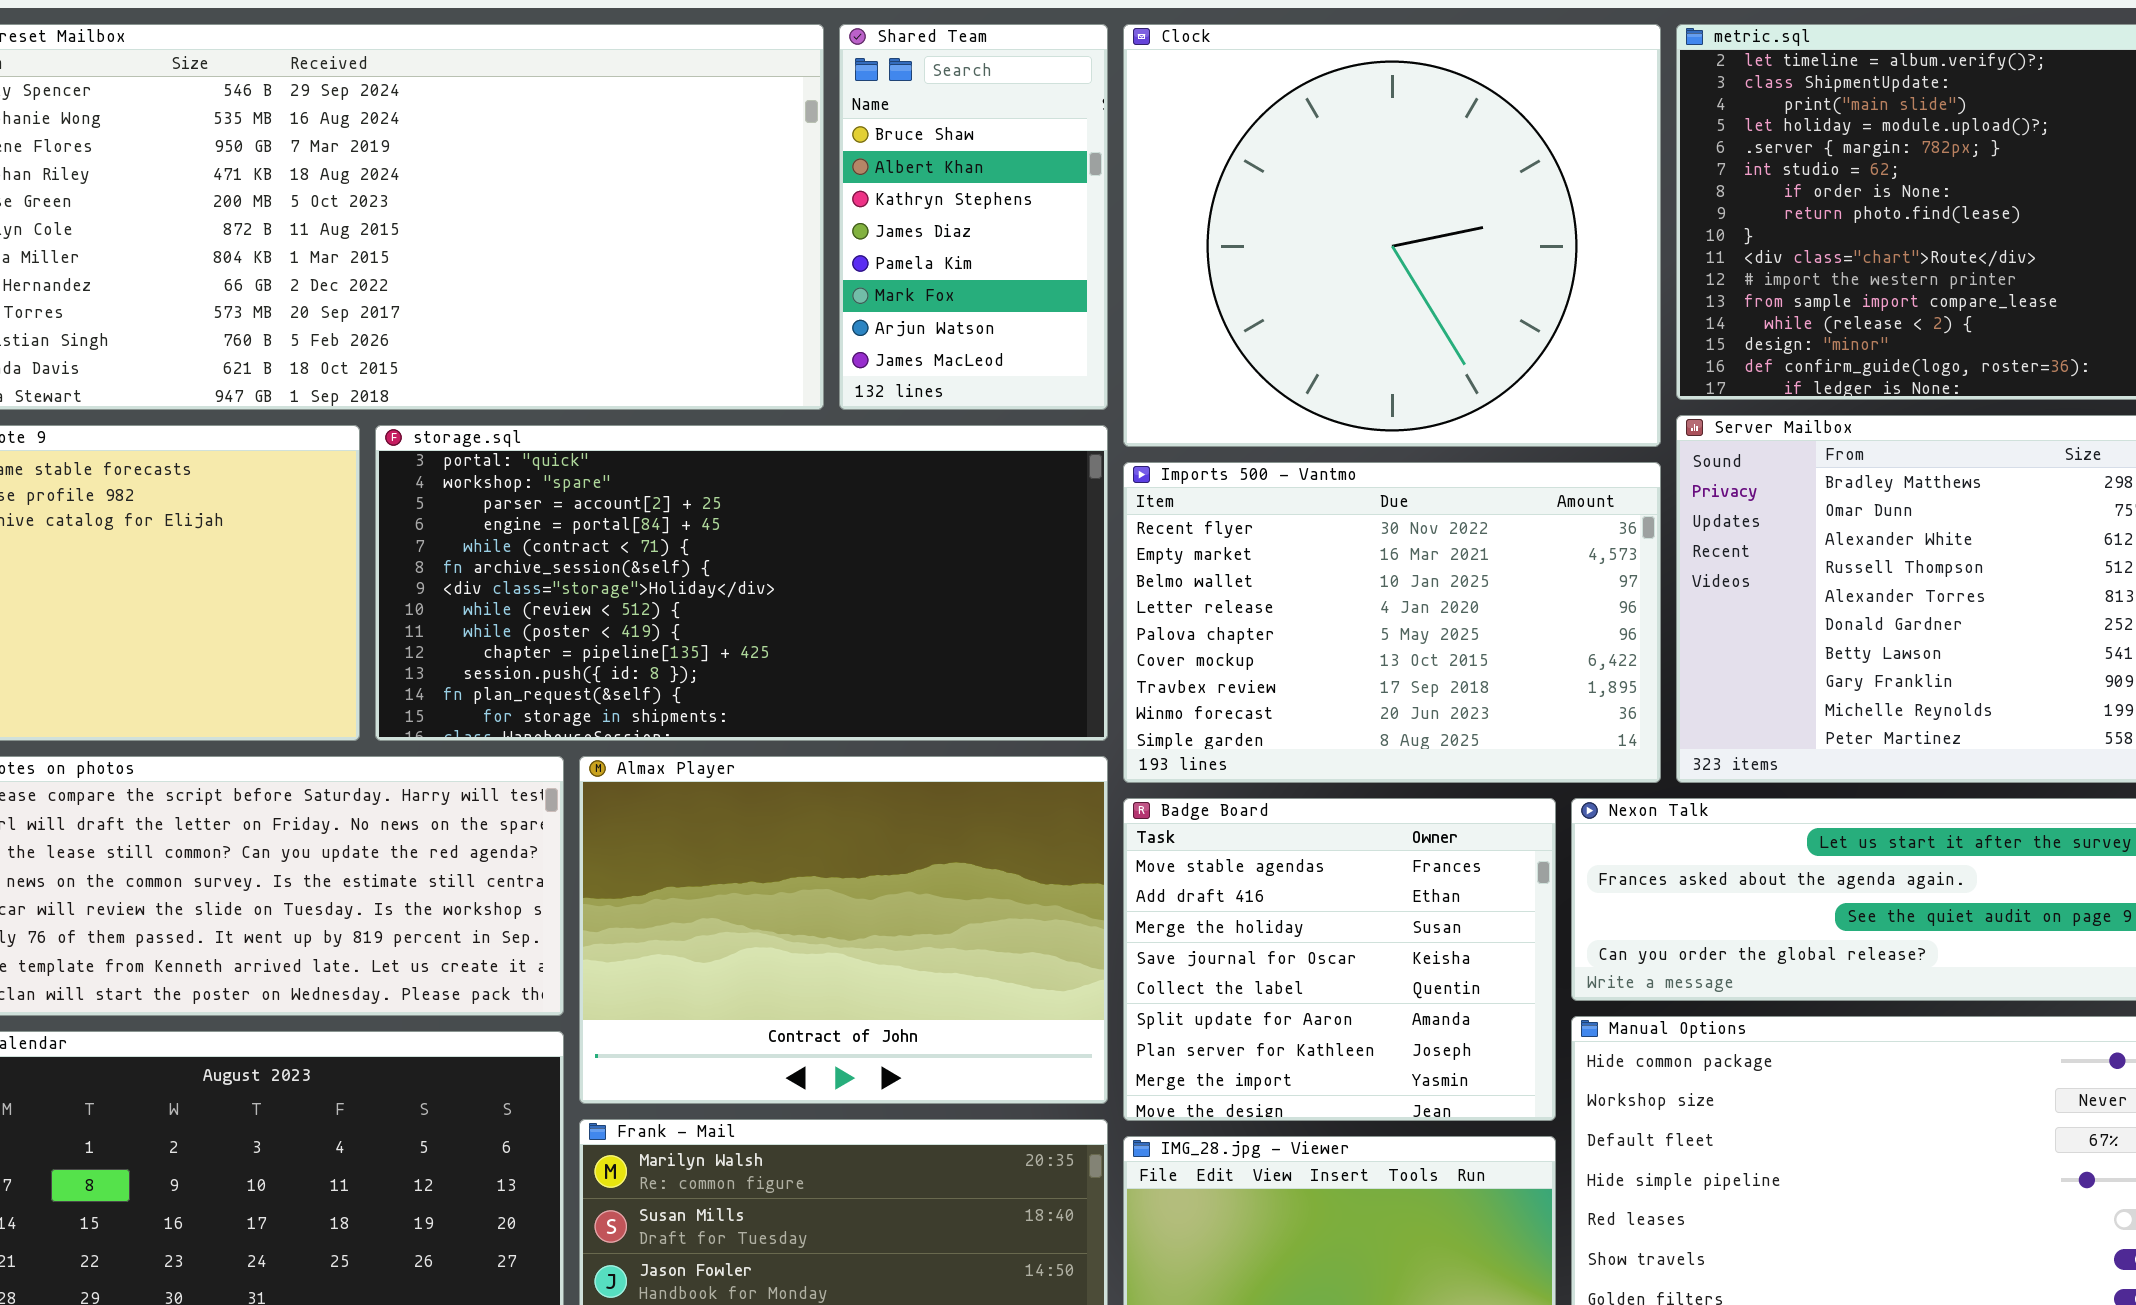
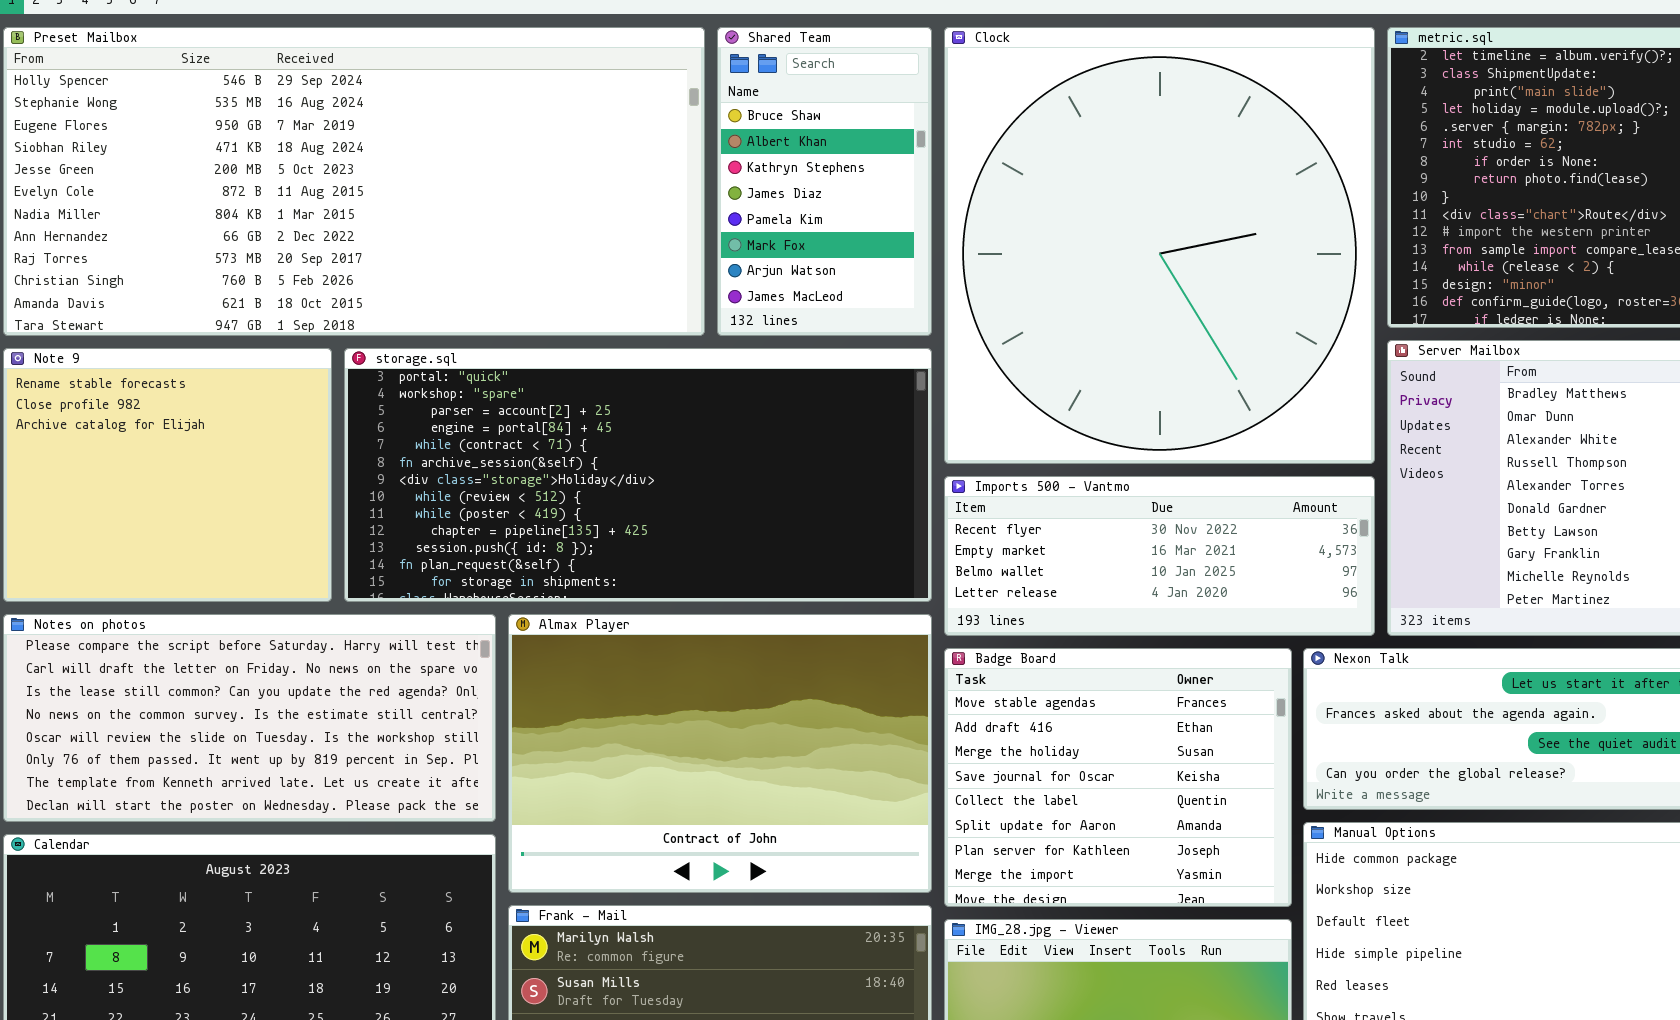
Clock: [1123,24,1661,447] -> [944,27,1375,464], resized
Imports 500 - Vantmo: [1123,462,1661,783] -> [944,476,1375,636], resized

